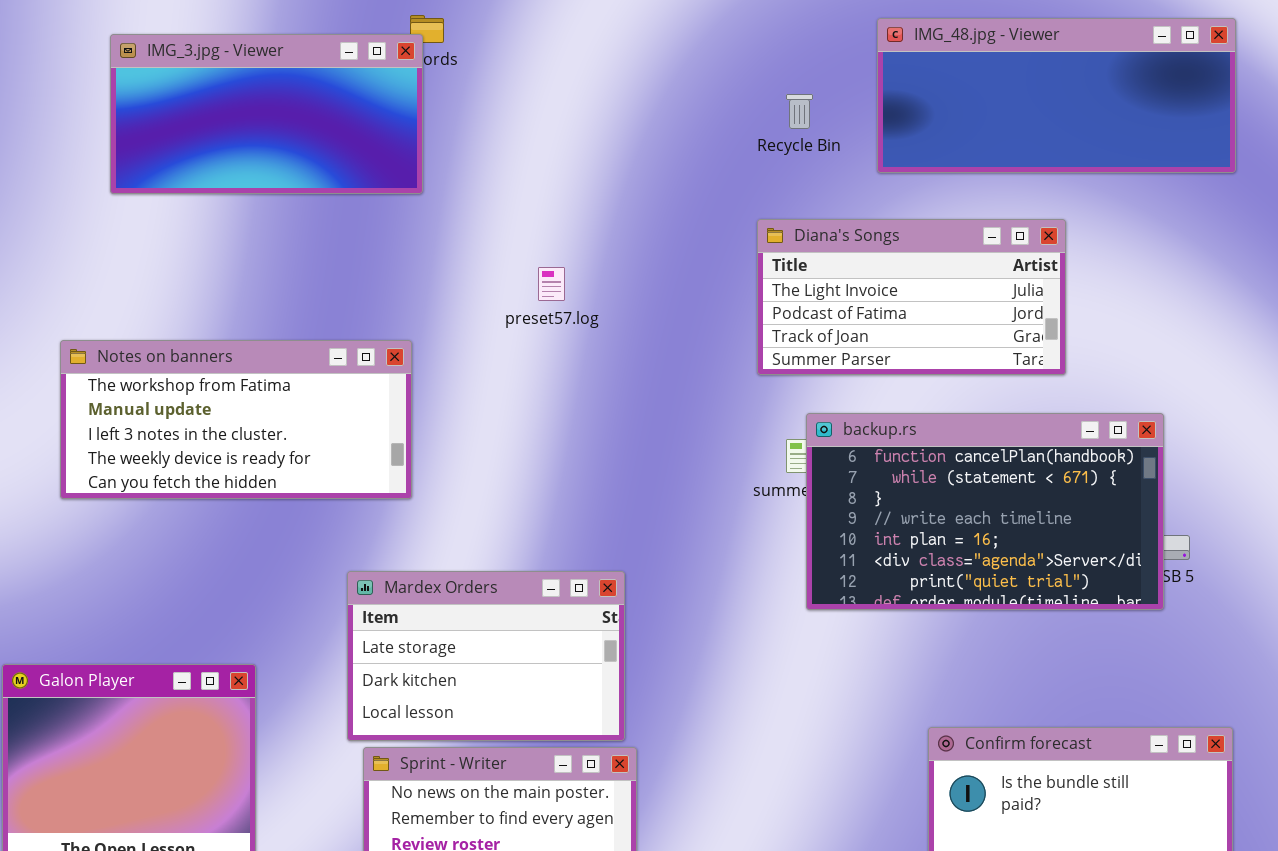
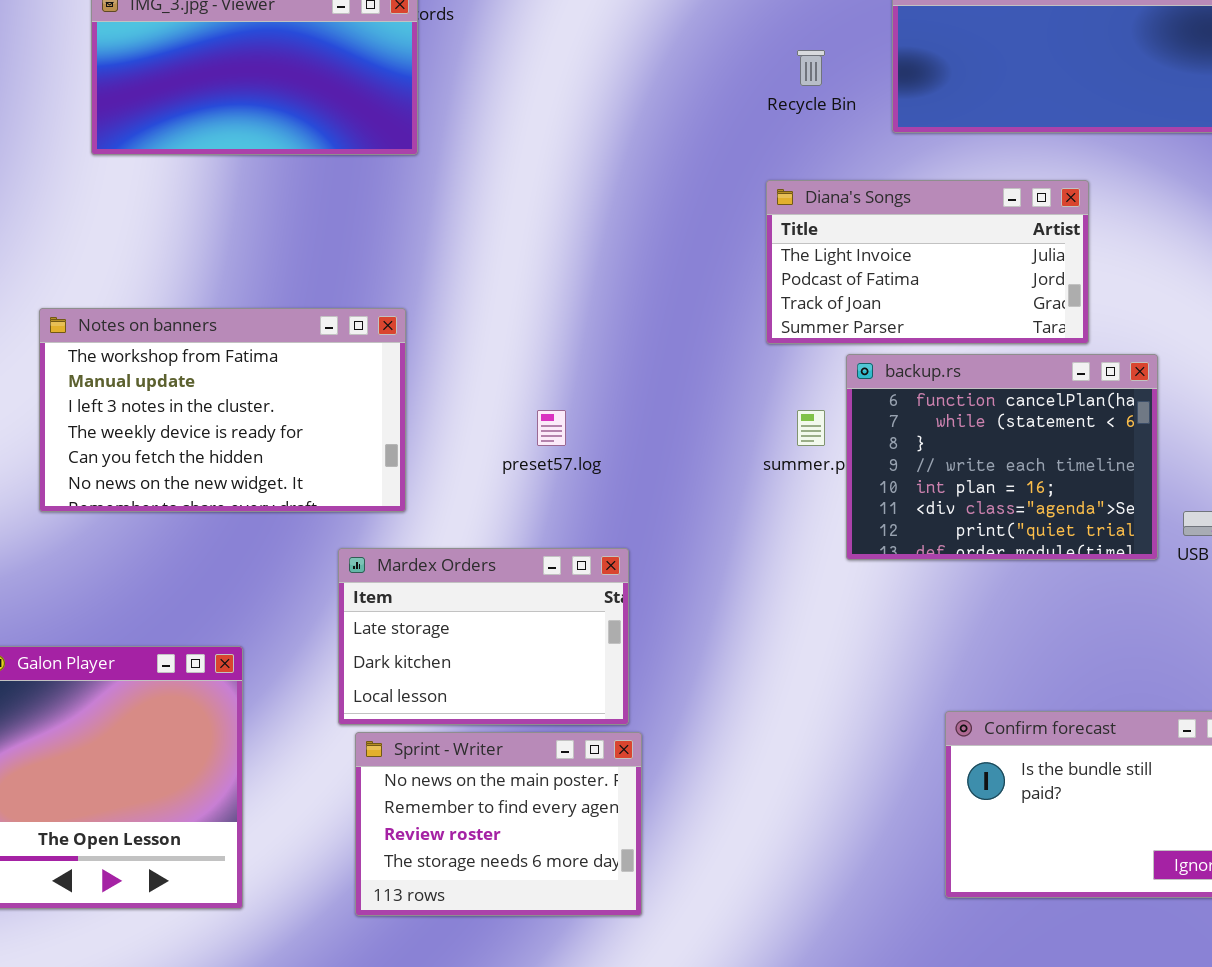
preset57.log: [538,267,565,301] -> [537,410,566,446], moved
Notes on banners: [60,340,412,499] -> [39,308,406,512], resized
backup.rs: [806,413,1164,610] -> [846,354,1158,560], moved, resized

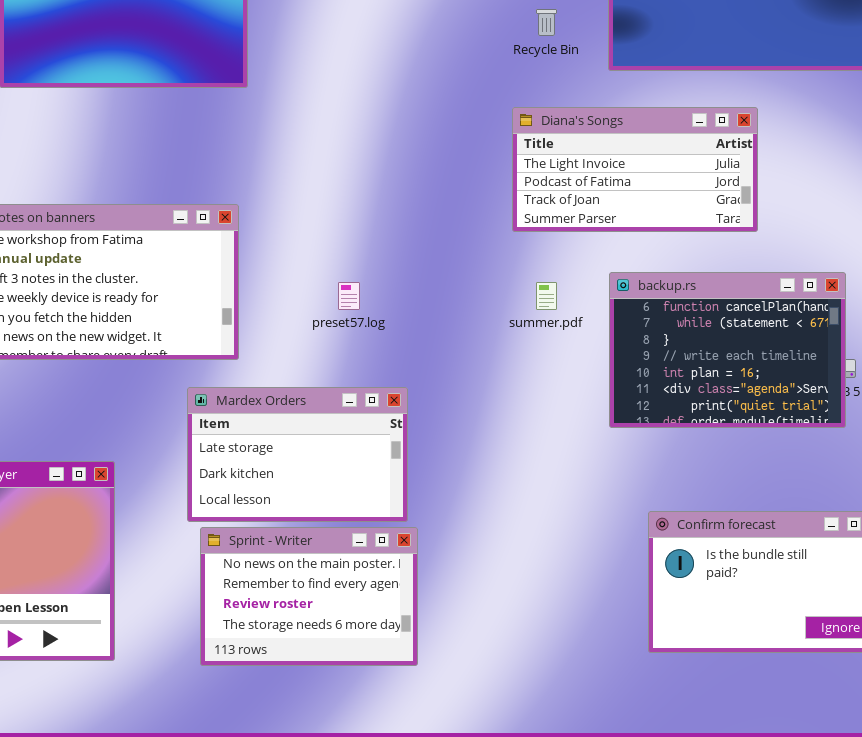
backup.rs: [846,354,1158,560] -> [609,272,846,428], moved

